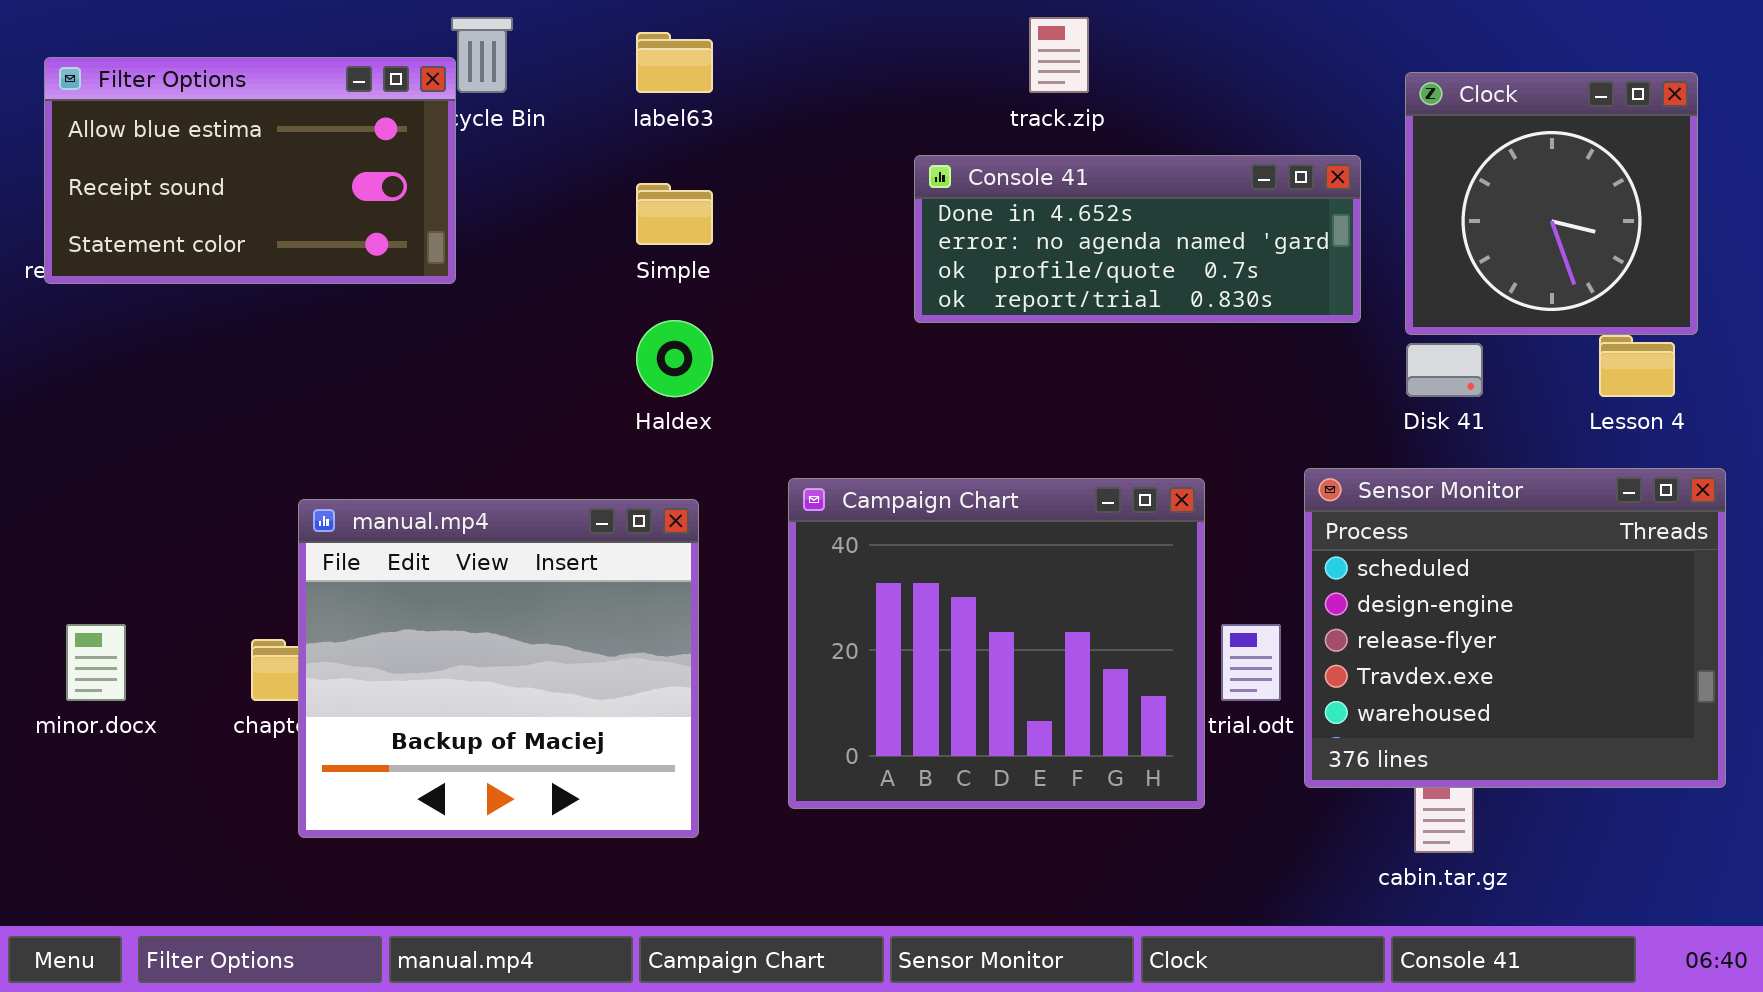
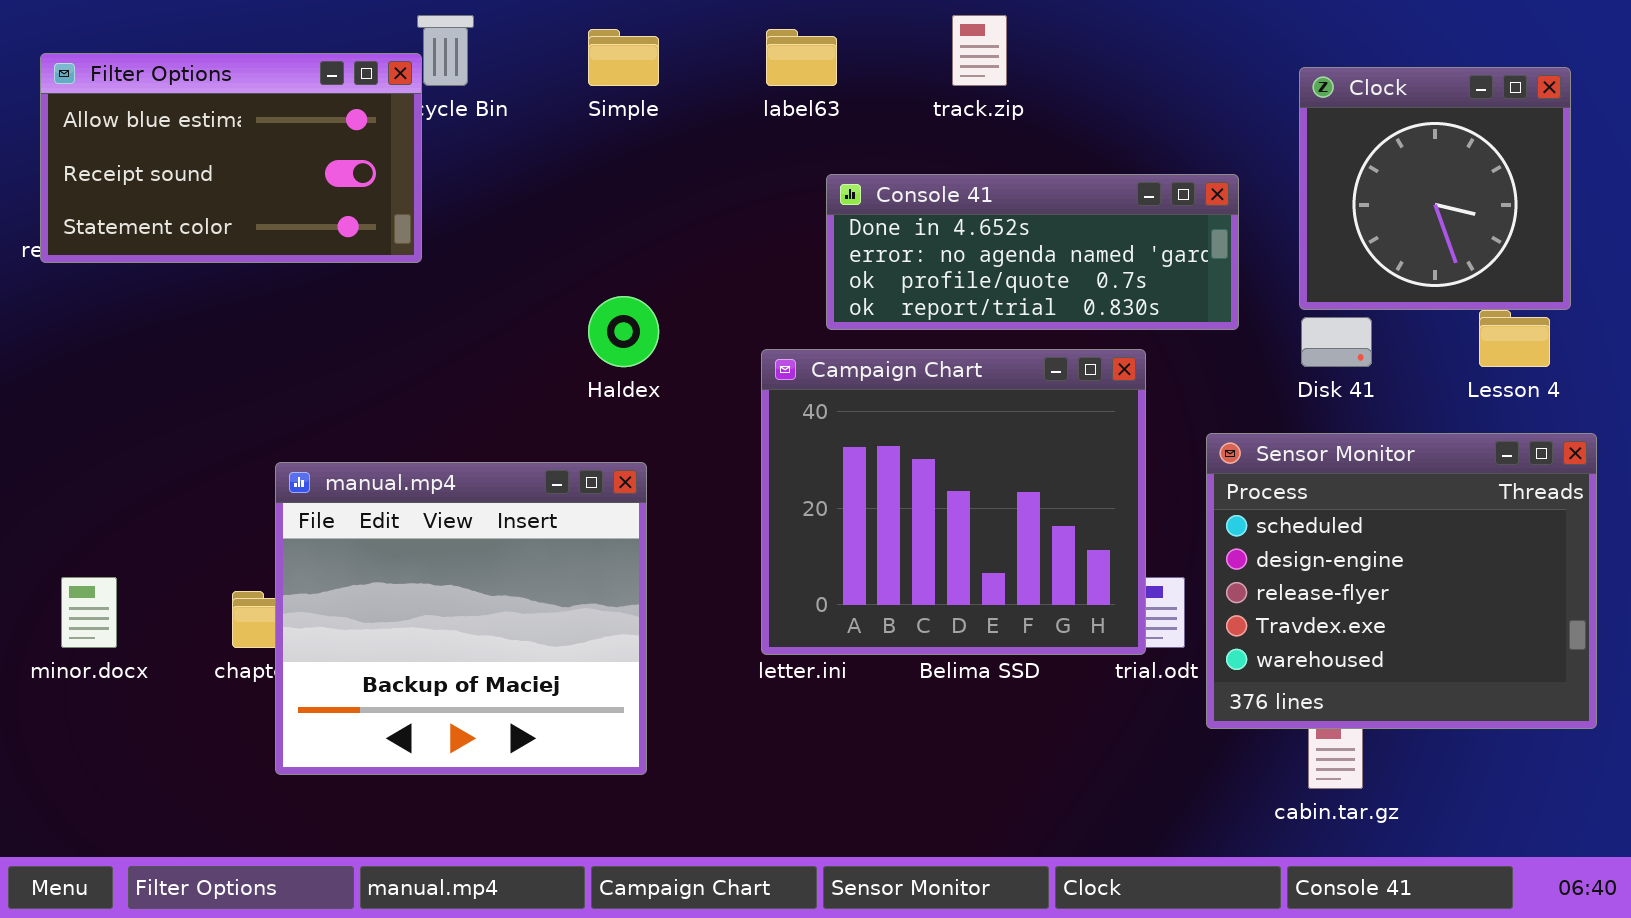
label63: [636,32,713,93] -> [766,29,837,86], moved
Console 41: [914,155,1361,323] -> [826,174,1239,330], moved
Simple: [636,183,713,245] -> [588,29,659,86], moved
Campaign Chart: [788,478,1205,809] -> [761,349,1146,655], moved

